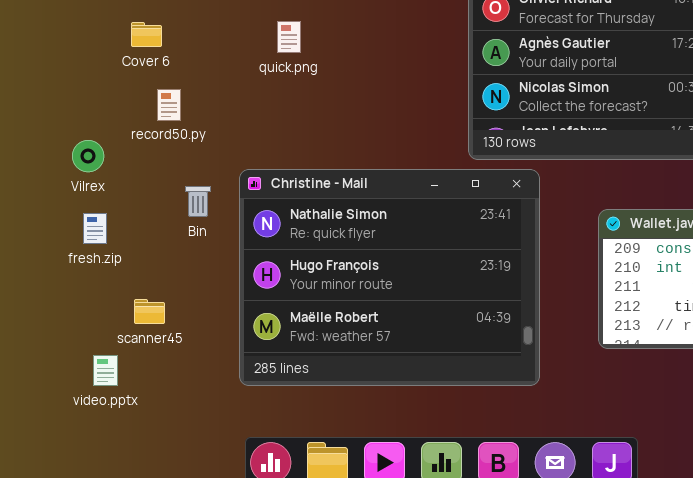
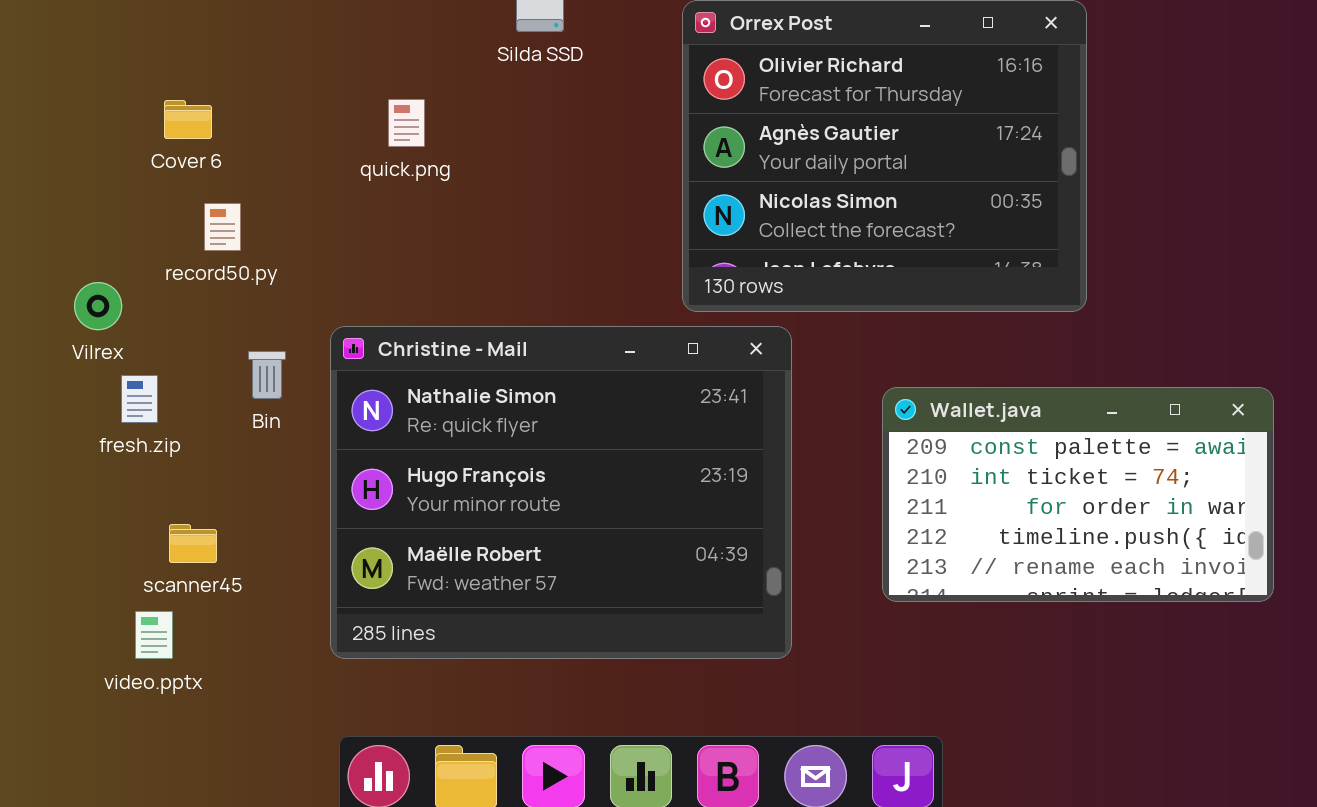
fresh.zip: [83,213,107,244] -> [121,375,158,423], moved
video.pptx: [93,355,118,386] -> [135,611,173,659], moved

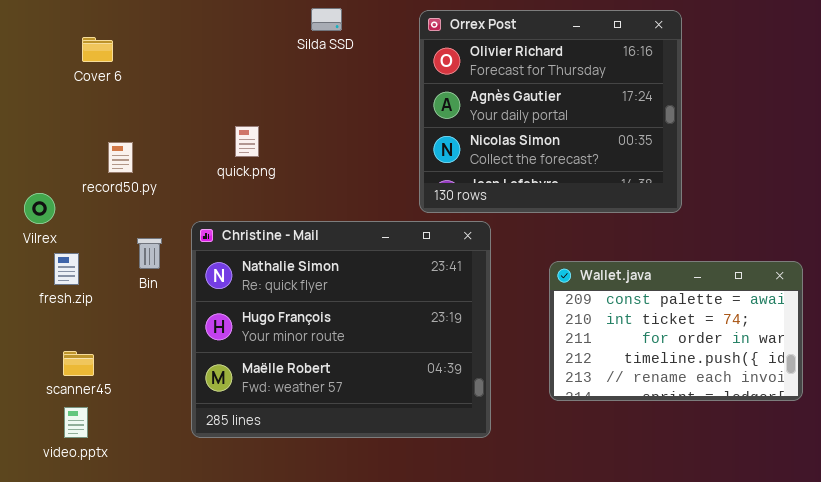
quick.png: [388,99,425,147] -> [235,126,259,157], moved
Cover 6: [164,100,212,139] -> [82,37,113,62], moved
scanner45: [169,524,217,563] -> [63,351,94,376], moved

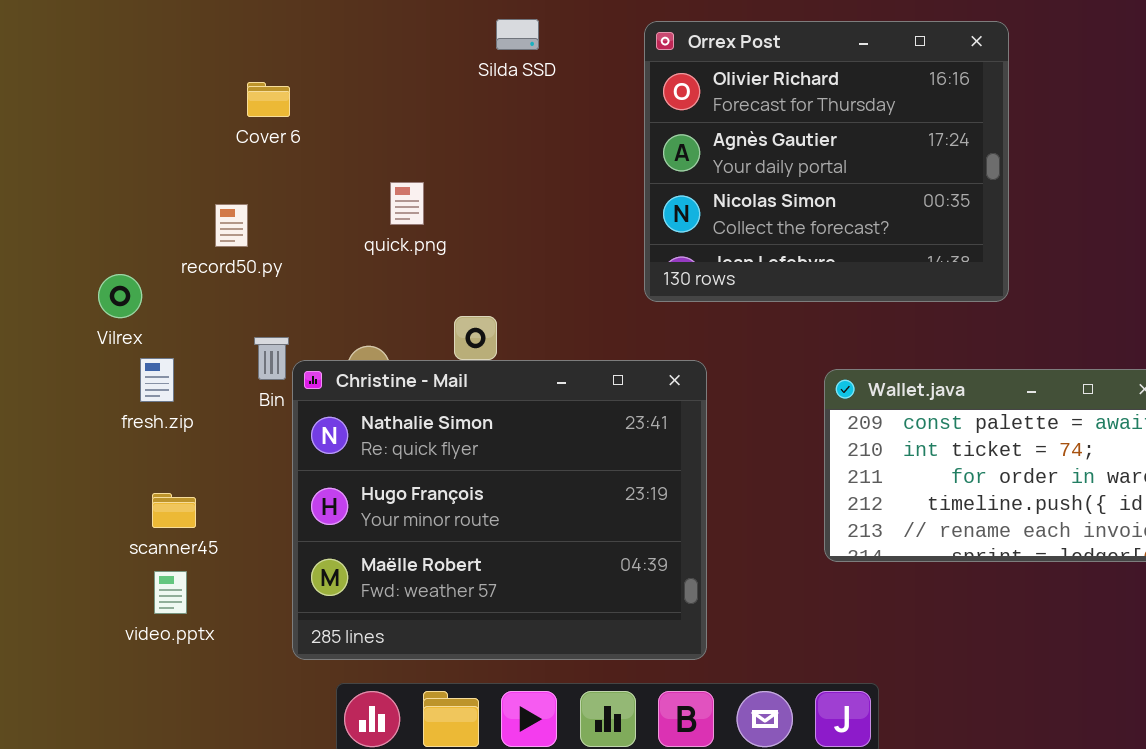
Cover 6: [82,37,113,62] -> [247,82,290,117], moved
Christine - Mail: [191,221,491,438] -> [292,360,707,660], moved

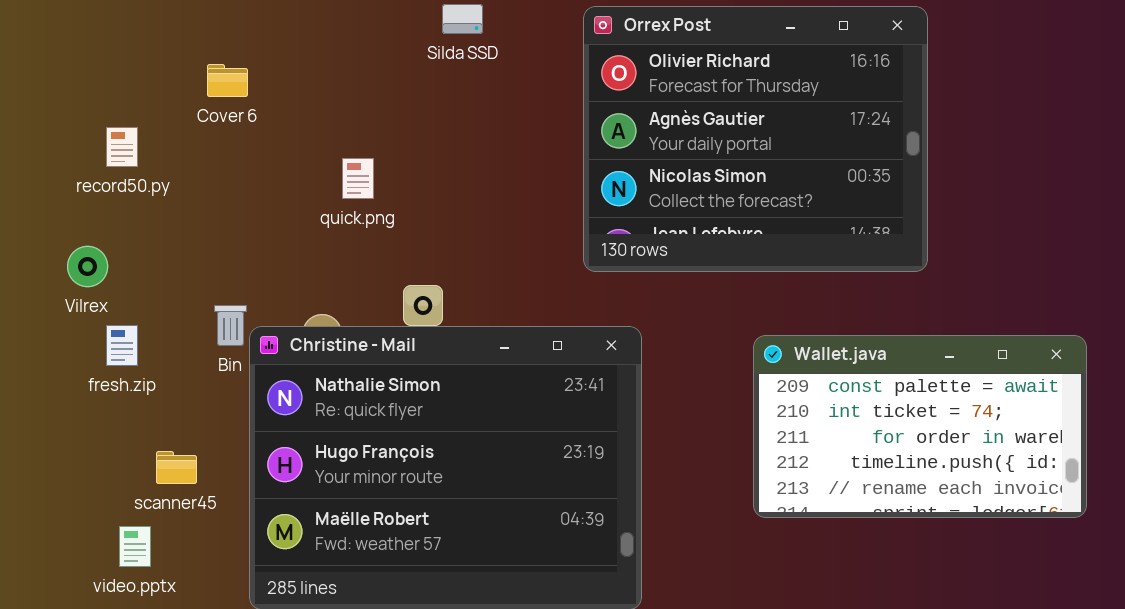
record50.py: [215,204,248,247] -> [106,127,138,167], moved
scanner45: [152,493,196,528] -> [156,451,197,484], moved

